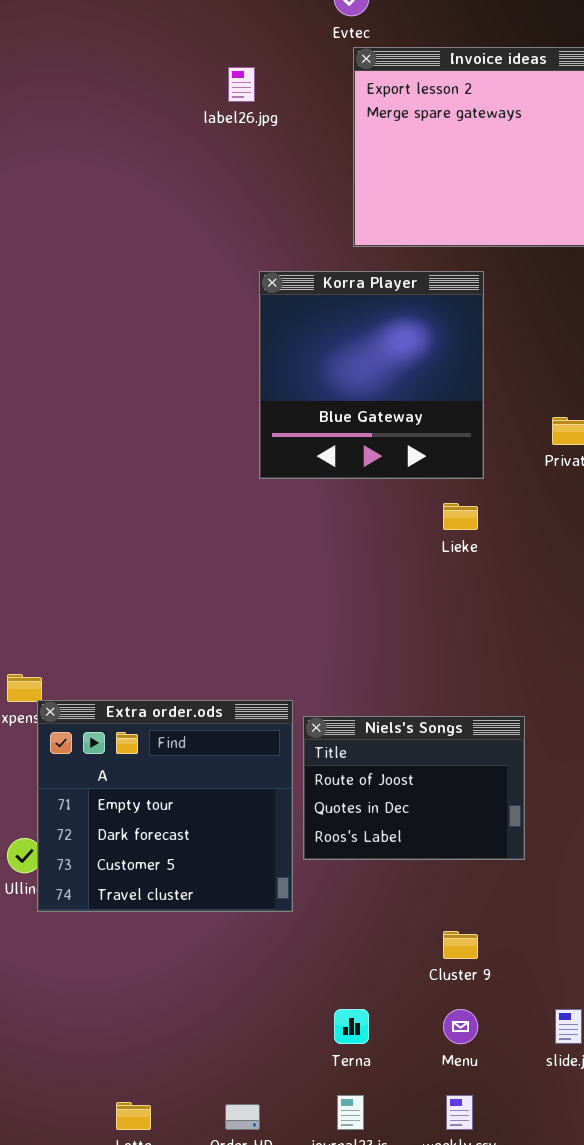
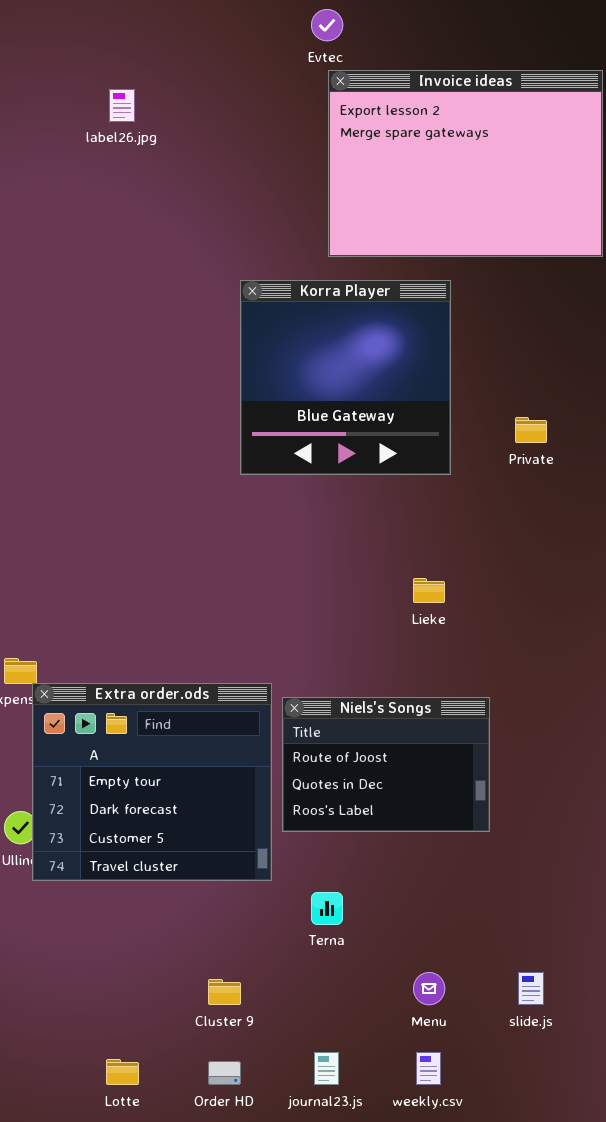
label26.jpg: [228,67,255,102] -> [109,89,135,122], moved
Lieke: [443,503,478,530] -> [413,578,445,603], moved
Cluster 9: [443,931,478,959] -> [208,979,241,1005], moved
Terna: [334,1009,369,1044] -> [311,892,343,925], moved

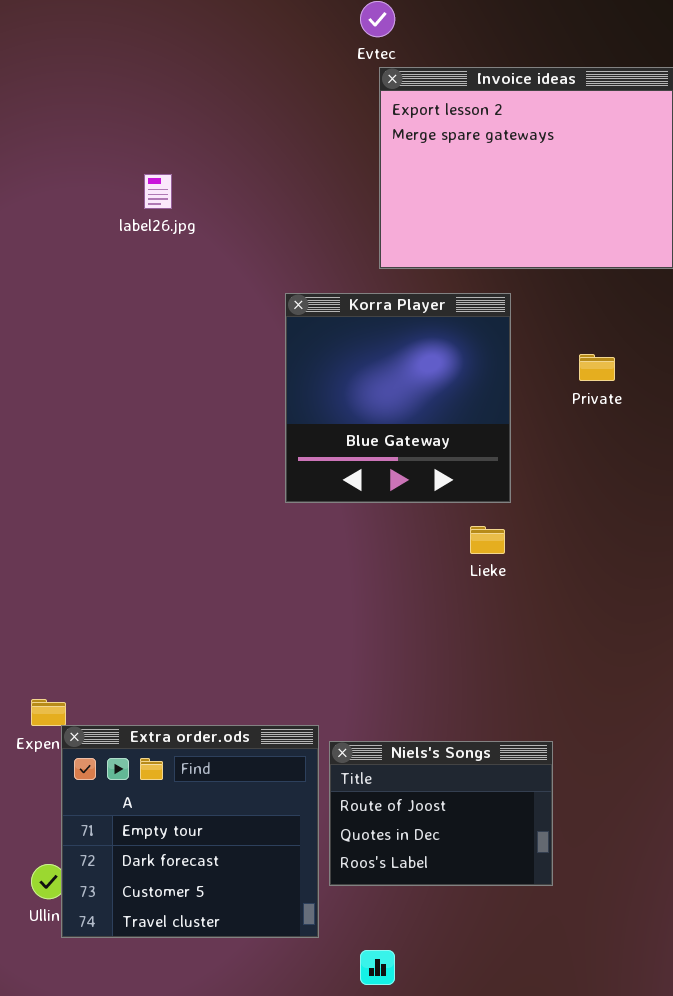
label26.jpg: [109,89,135,122] -> [144,174,172,209], moved
Private: [515,417,547,443] -> [579,354,615,381], moved
Lieke: [413,578,445,603] -> [470,526,505,554], moved

